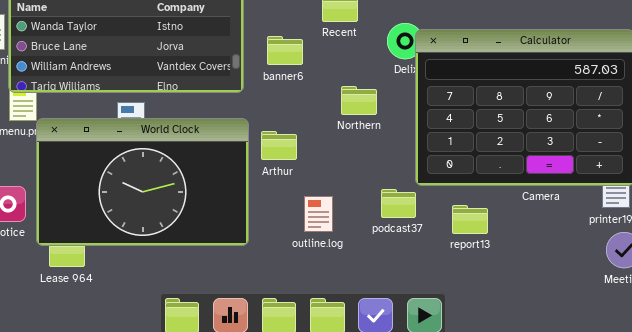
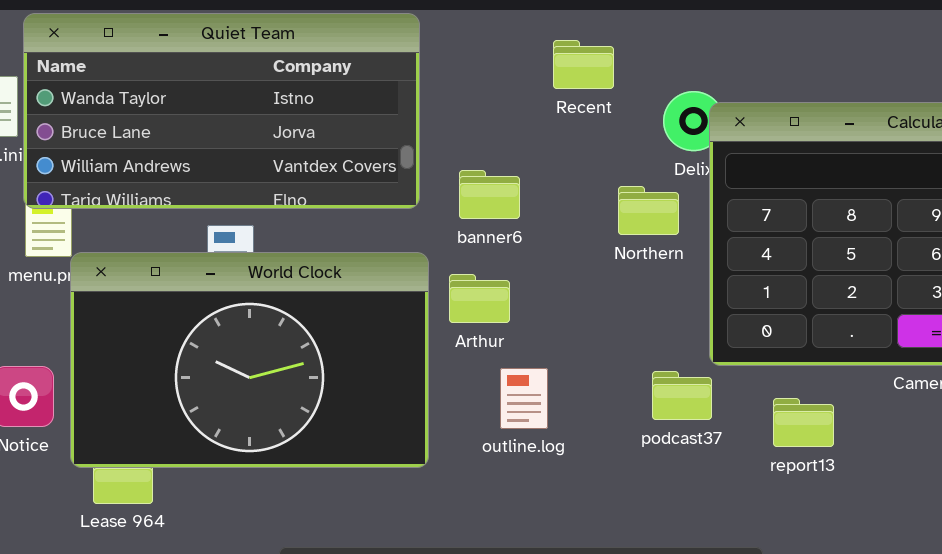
banner6: [267,36,303,65] -> [459,170,520,219], moved
Northern: [341,86,377,115] -> [618,186,679,235], moved
outline.log: [304,196,333,232] -> [500,368,548,429], moved

